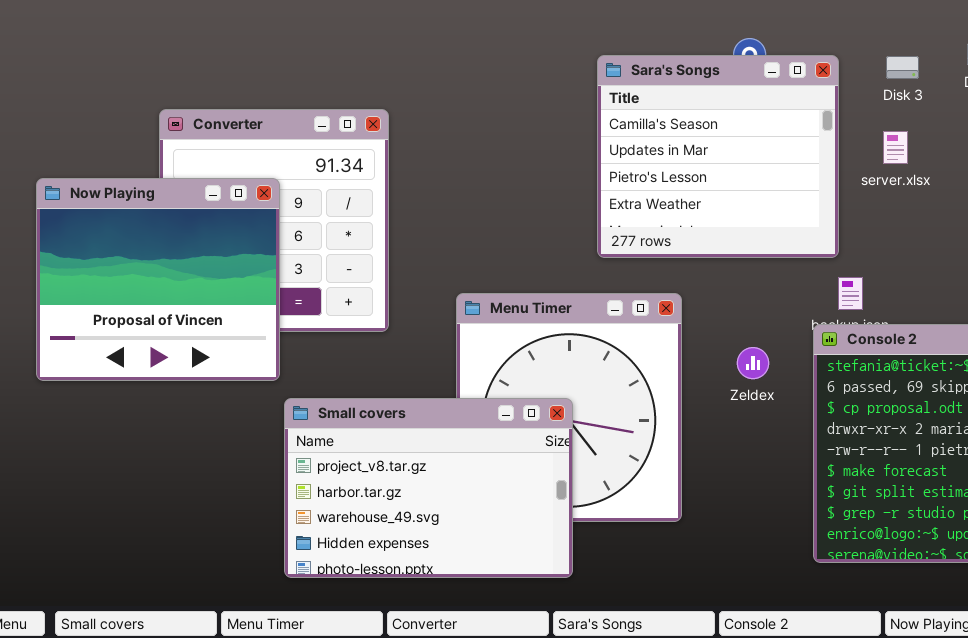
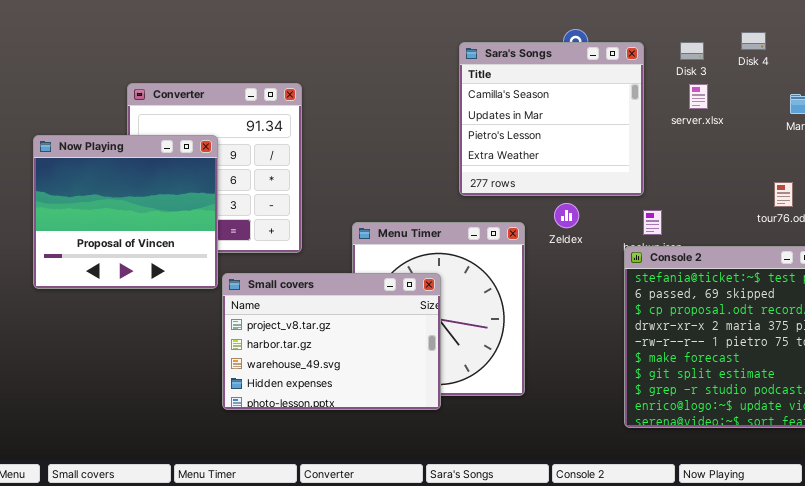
server.xlsx: [883,131,908,164] -> [689,84,708,109], moved
Zeldex: [737,347,769,379] -> [554,203,579,228], moved
Small covers: [284,398,573,578] -> [222,273,441,410], moved

